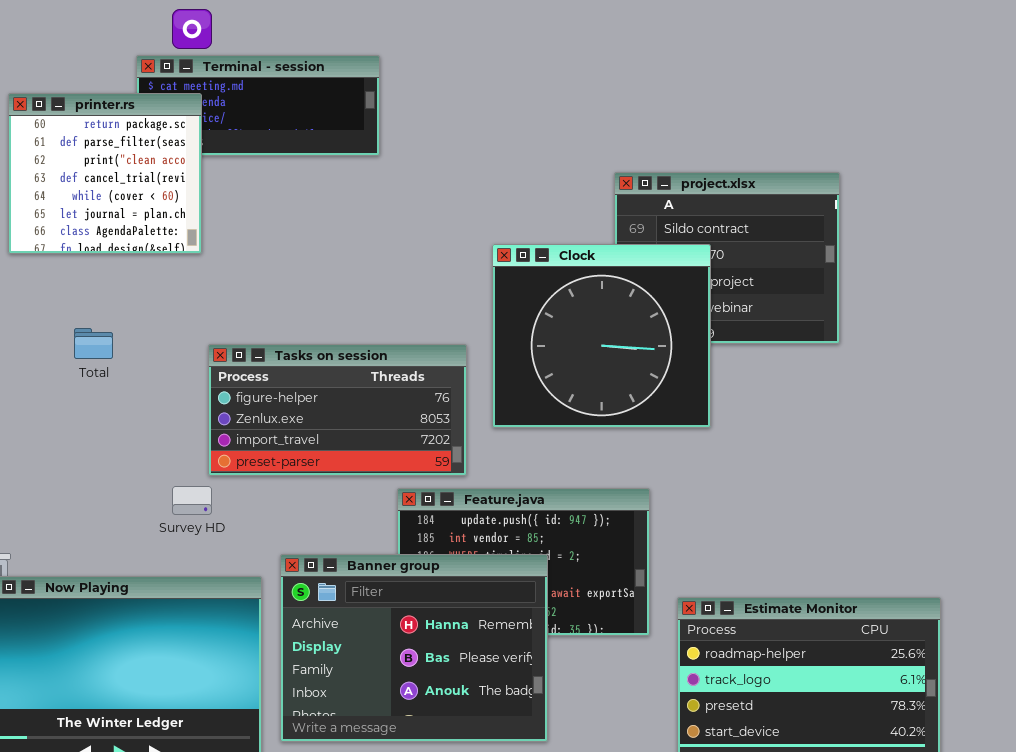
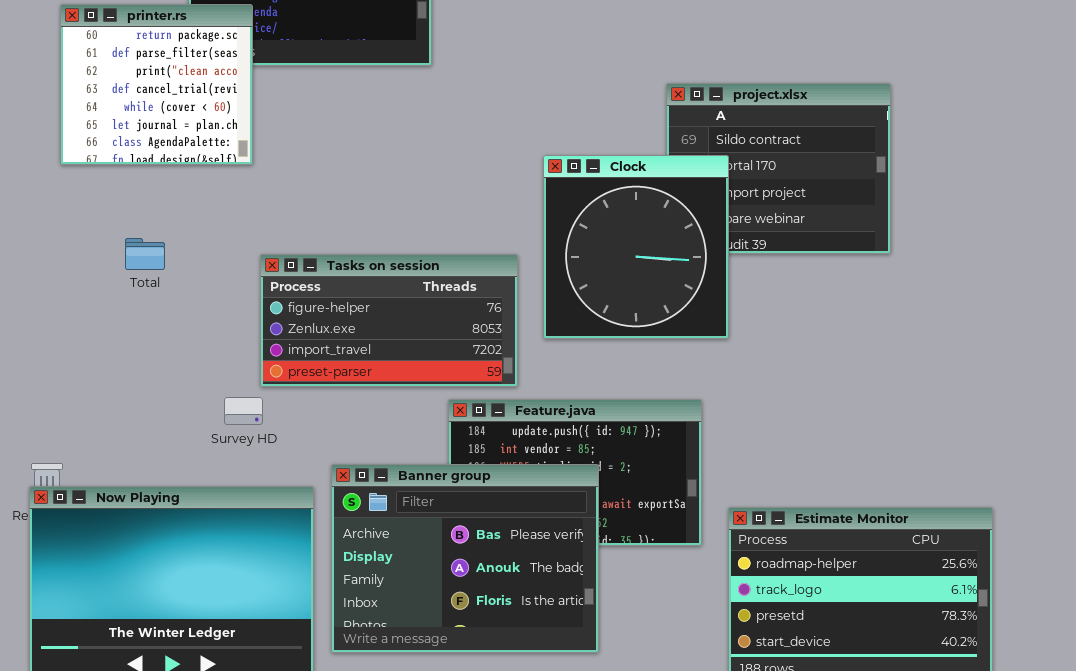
Clock: [492,244,711,428] -> [543,155,729,339], resized
Banner group: [280,554,548,742] -> [331,464,599,653], scrolled down 1 row

